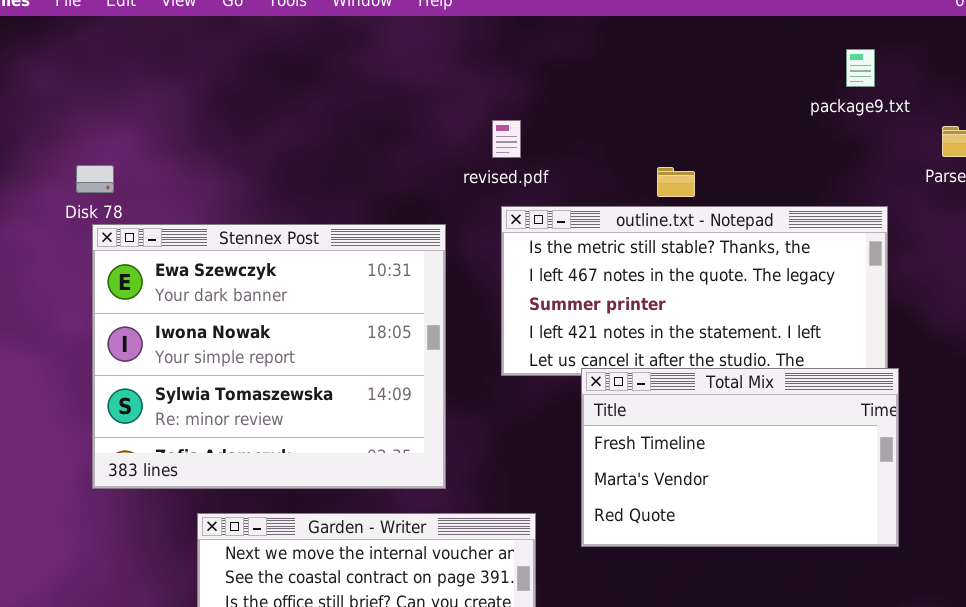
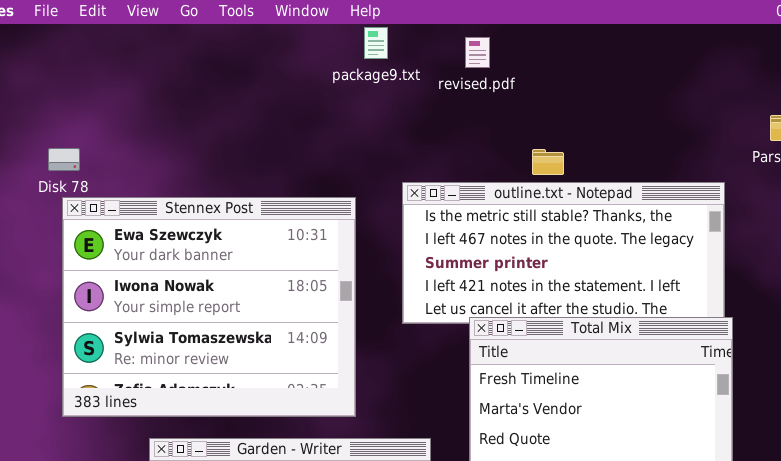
package9.txt: [846,49,875,87] -> [364,27,388,59], moved
revised.pdf: [492,120,521,158] -> [465,37,490,68], moved

